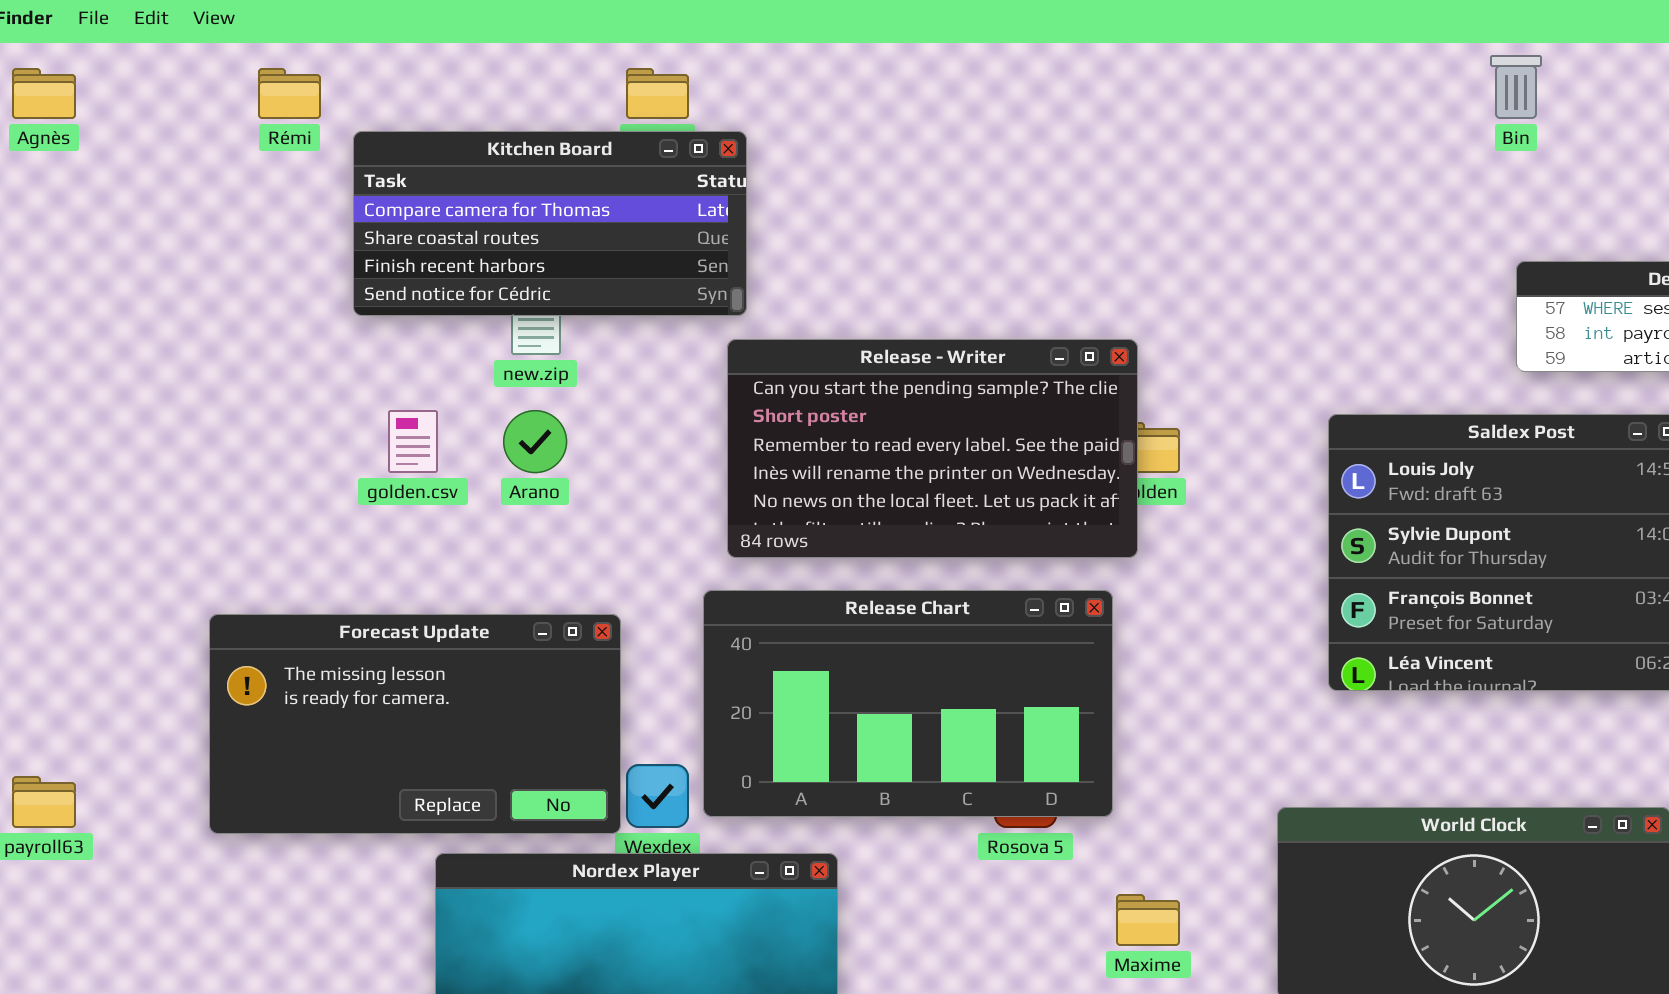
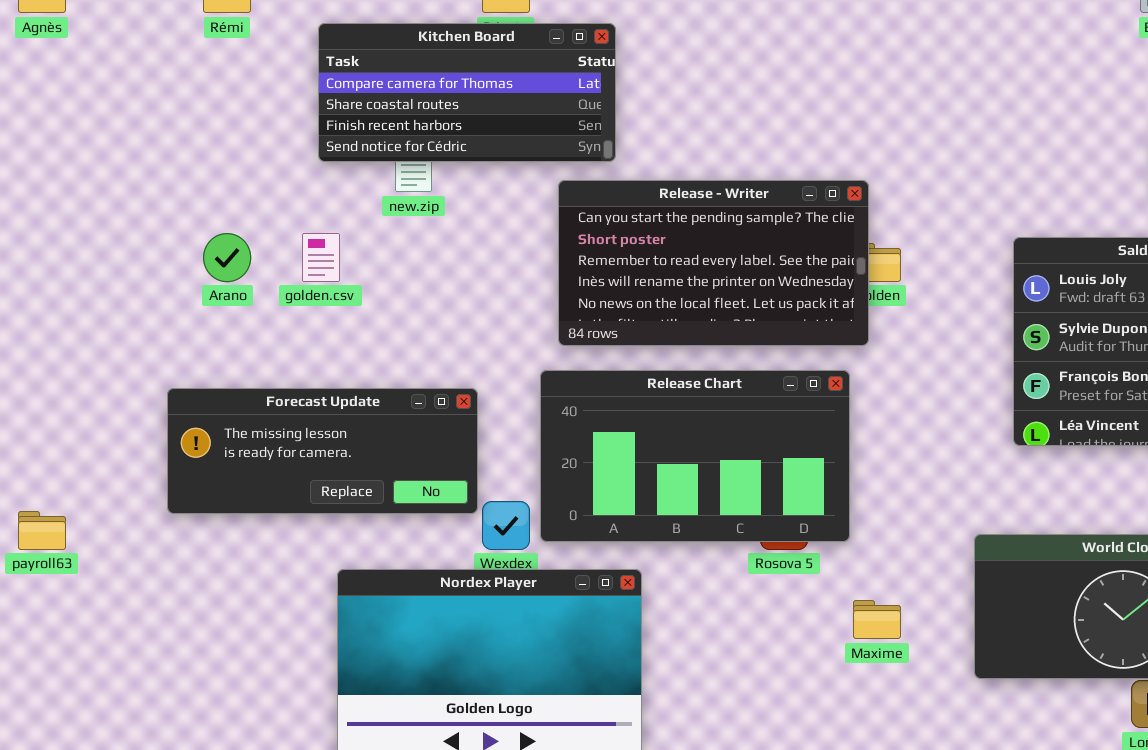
Kitchen Board: [353,131,747,316] -> [318,23,616,162], moved
Arano: [503,410,567,473] -> [203,233,251,282], moved
Forecast Update: [209,614,621,834] -> [167,388,478,514], resized

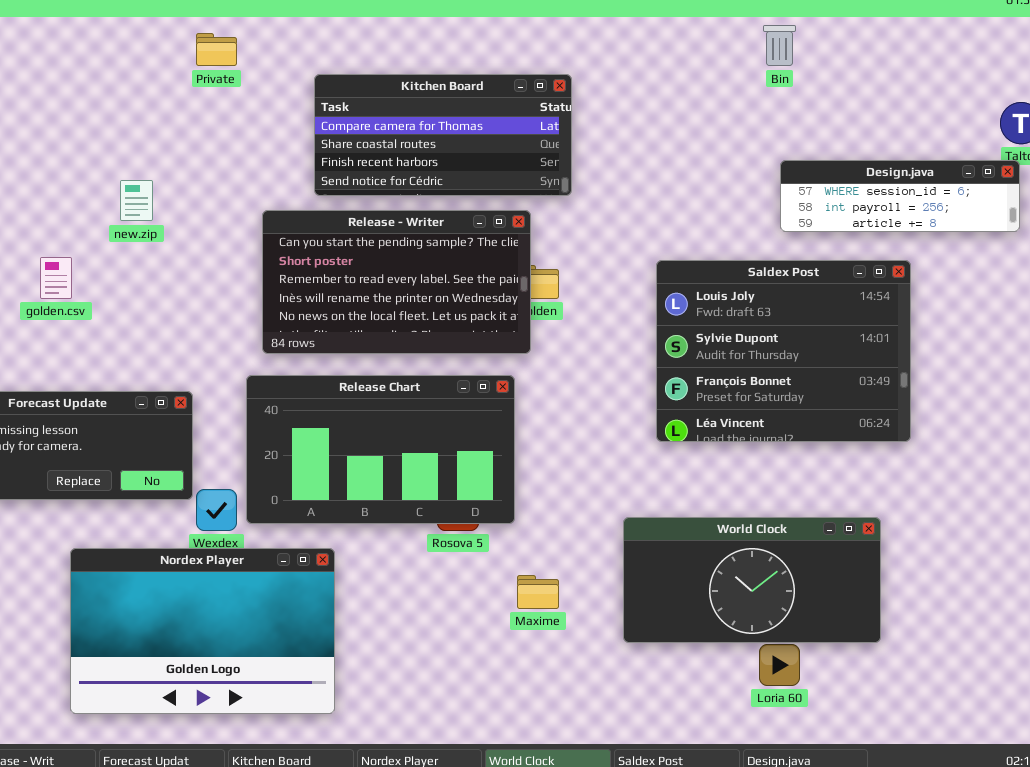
Kitchen Board: [318,23,616,162] -> [314,74,572,196], moved

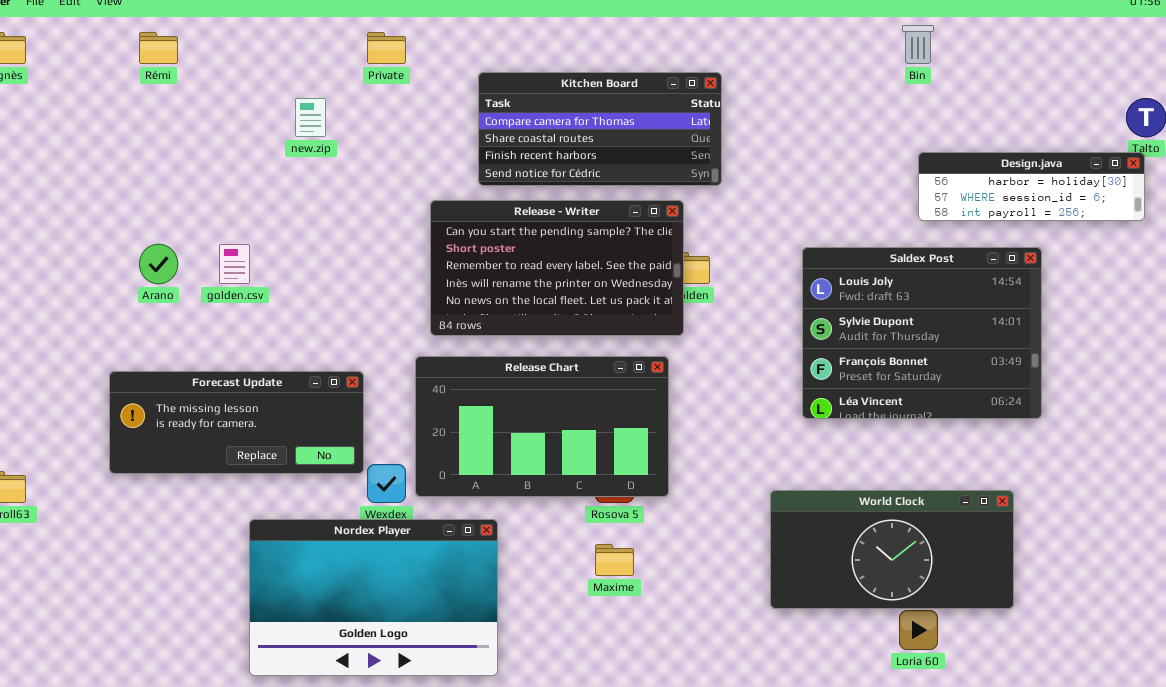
Design.java: [780,160,1020,232] -> [918,152,1145,221], scrolled up 1 row
new.zip: [120,180,153,221] -> [295,98,326,137], moved
Maxime: [517,575,559,609] -> [595,544,634,576], moved

